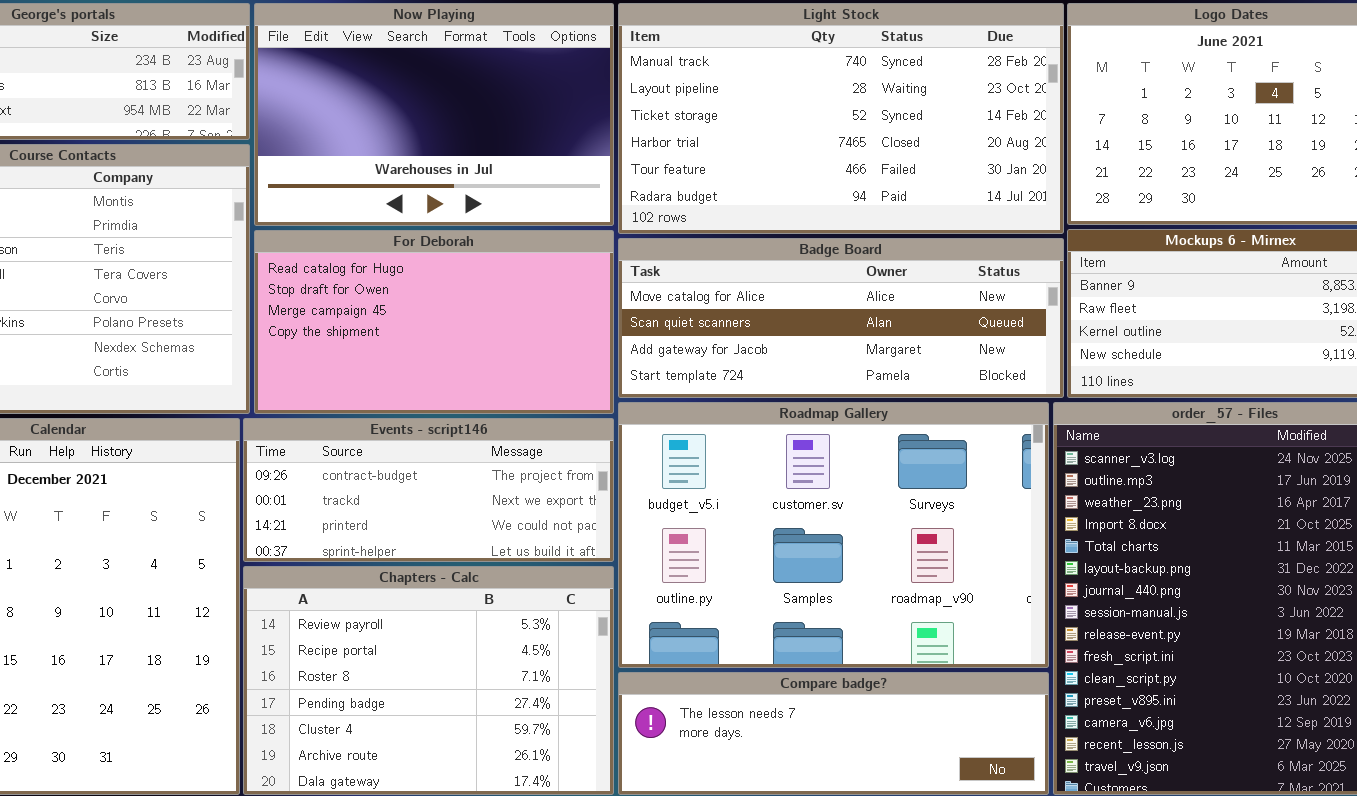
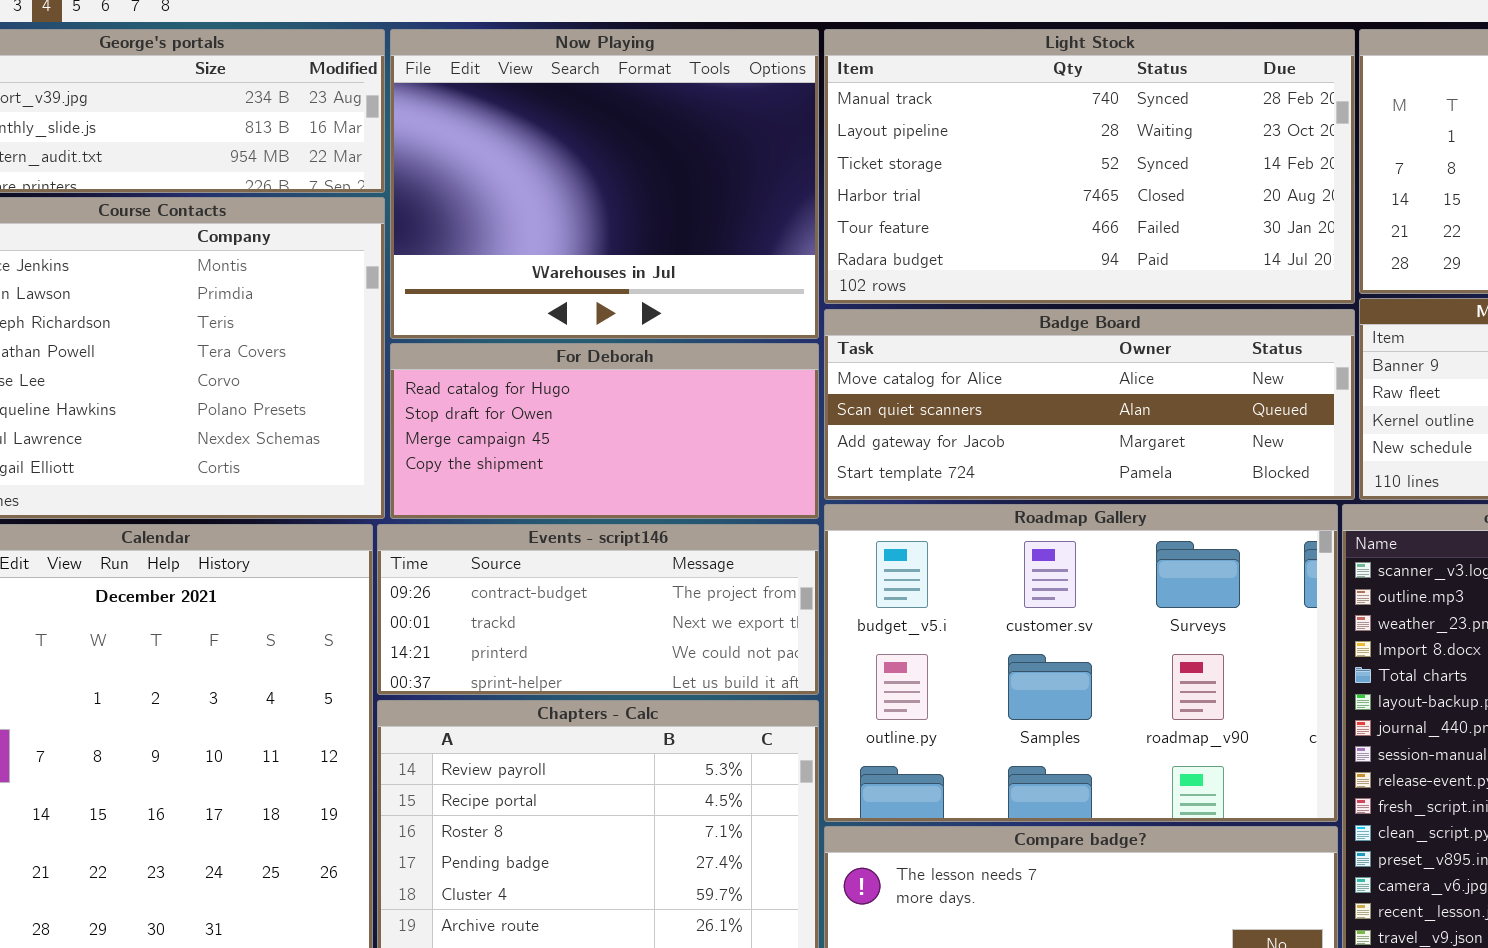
Now Playing: [254,3,614,226] -> [390,29,819,339], resized
For Deborah: [254,230,614,414] -> [390,343,819,519], resized

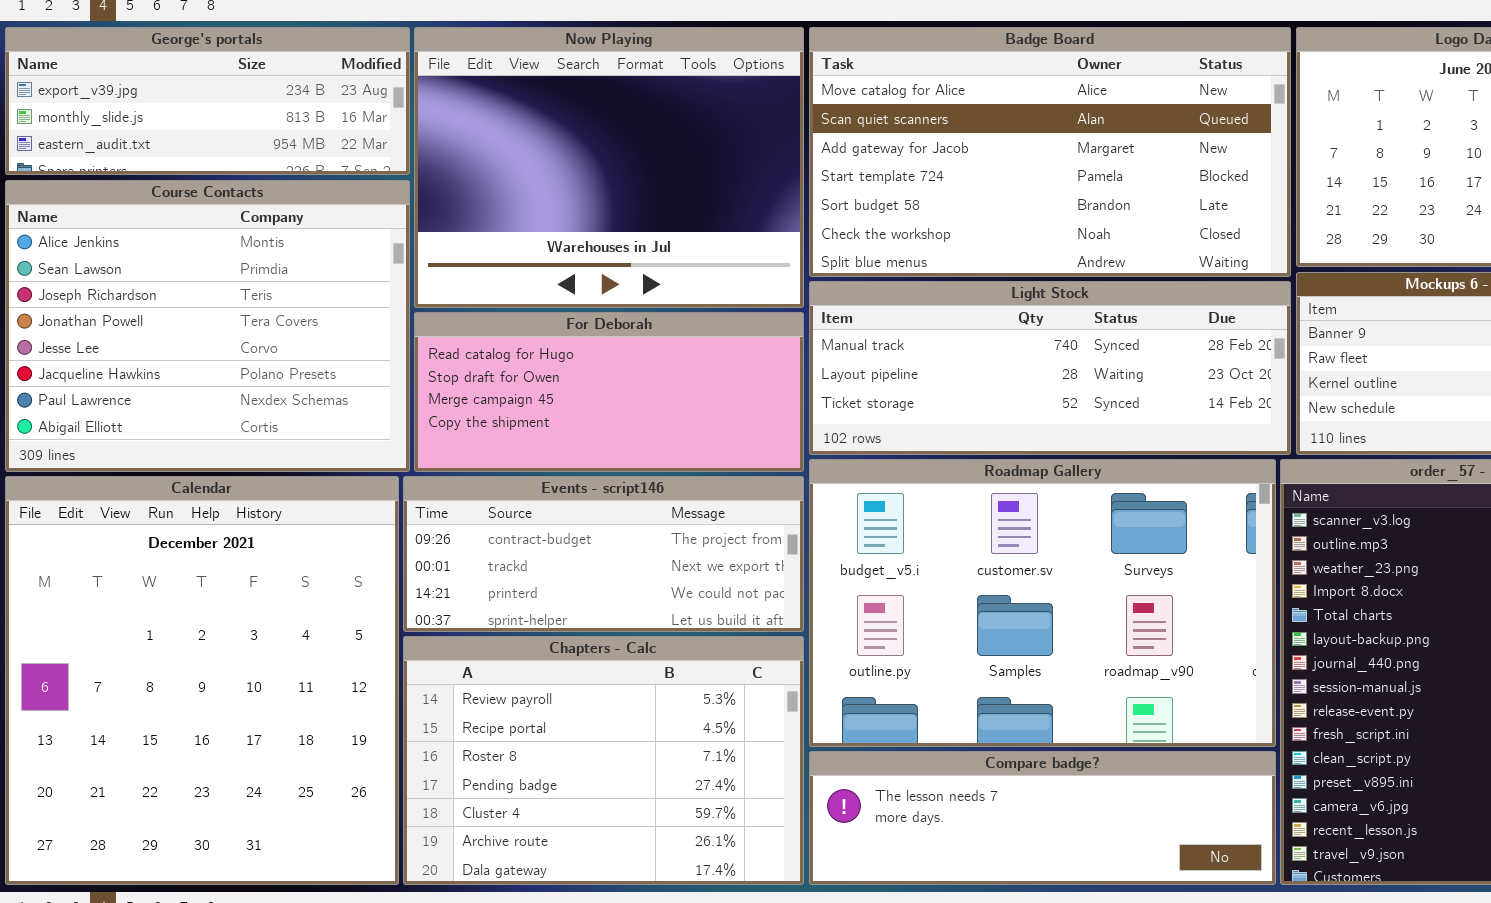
Light Stock: [824,29,1355,304] -> [809,281,1291,455], moved, resized
Badge Board: [824,309,1355,500] -> [809,27,1291,277], moved, resized

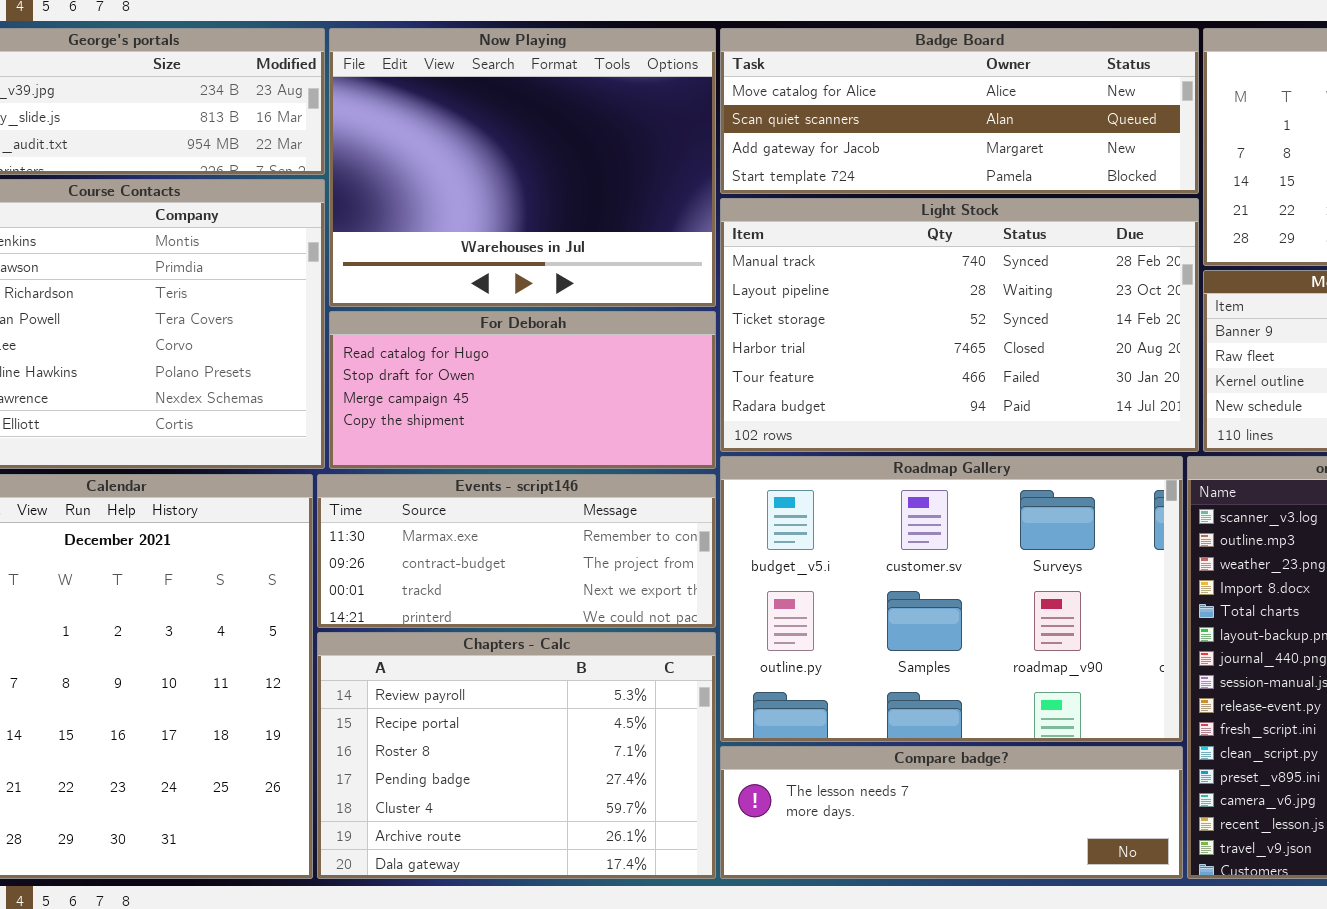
Badge Board: [809,27,1291,277] -> [720,28,1199,194], resized
Light Stock: [809,281,1291,455] -> [720,198,1199,452], resized
Events - script146: [403,476,804,632] -> [317,474,716,628], scrolled up 1 row

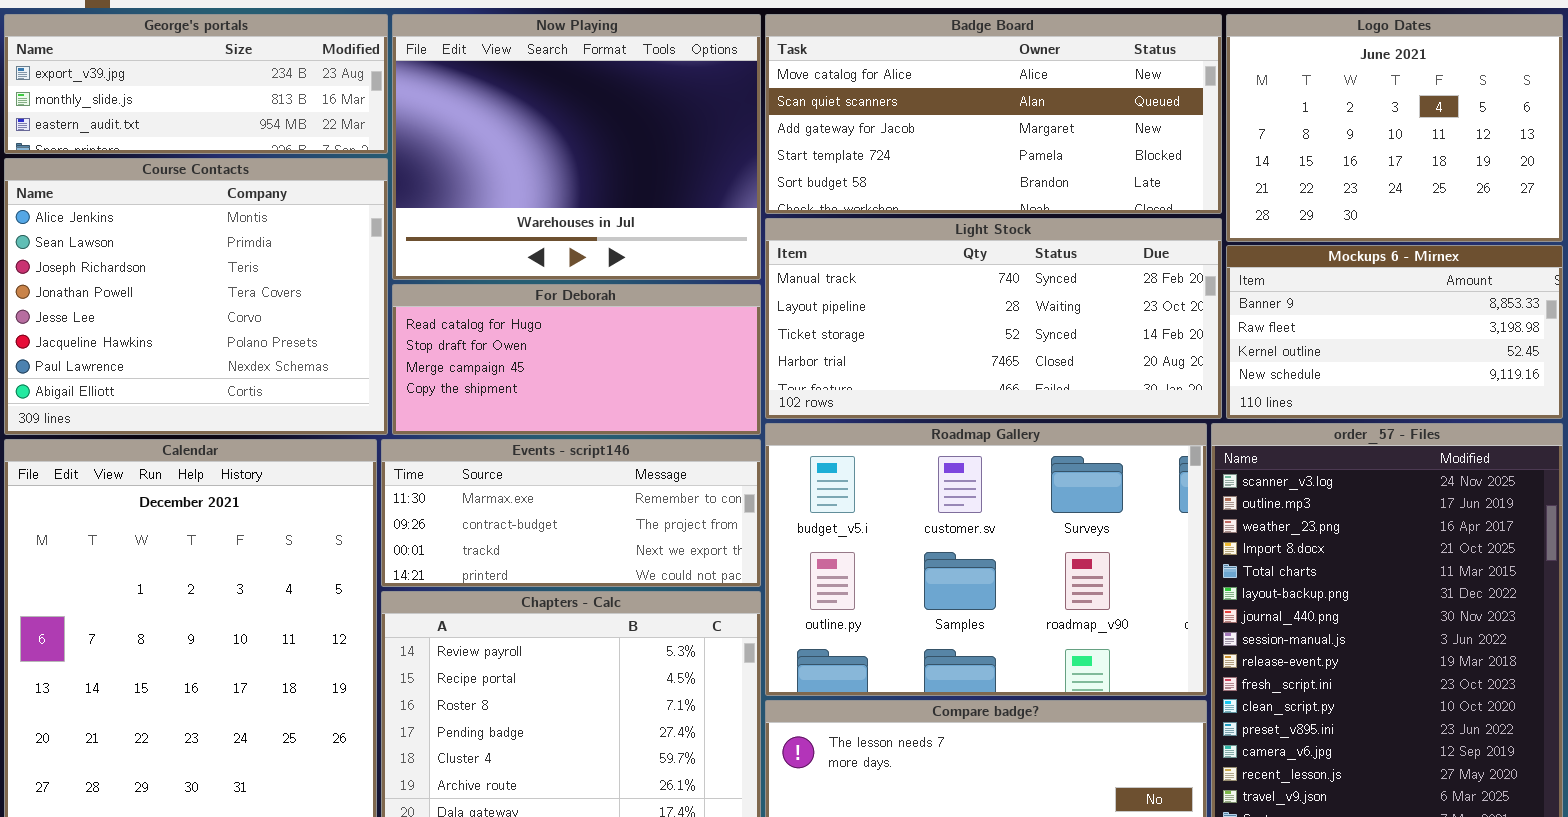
Badge Board: [720,28,1199,194] -> [765,14,1222,214], resized
Light Stock: [720,198,1199,452] -> [765,218,1222,419], resized

